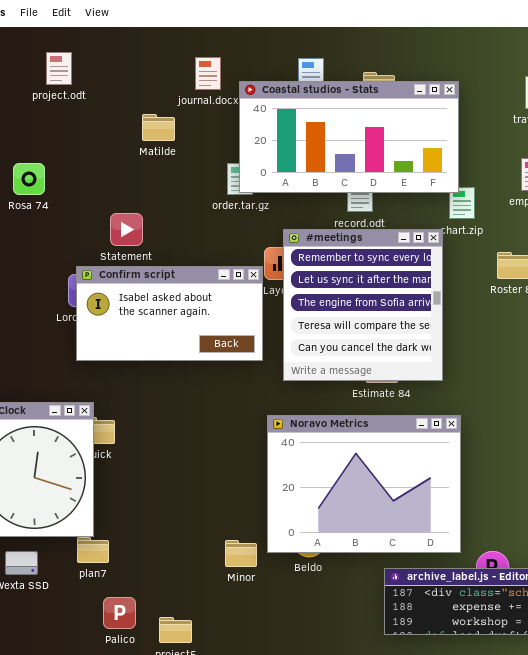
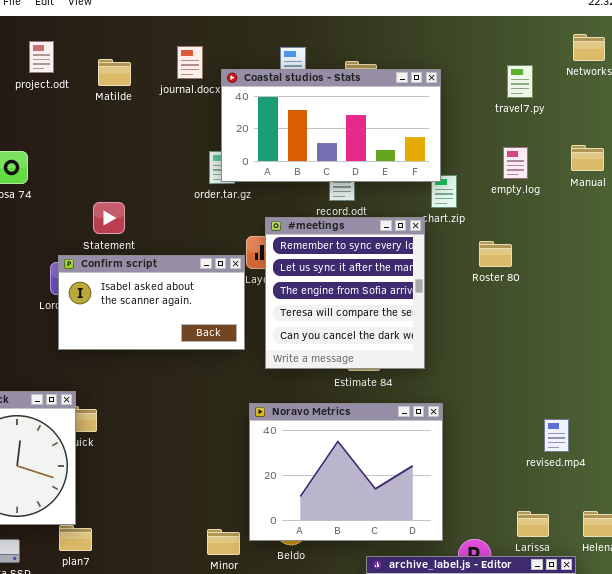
Matilde: [142,114,175,141] -> [98,59,131,86], moved

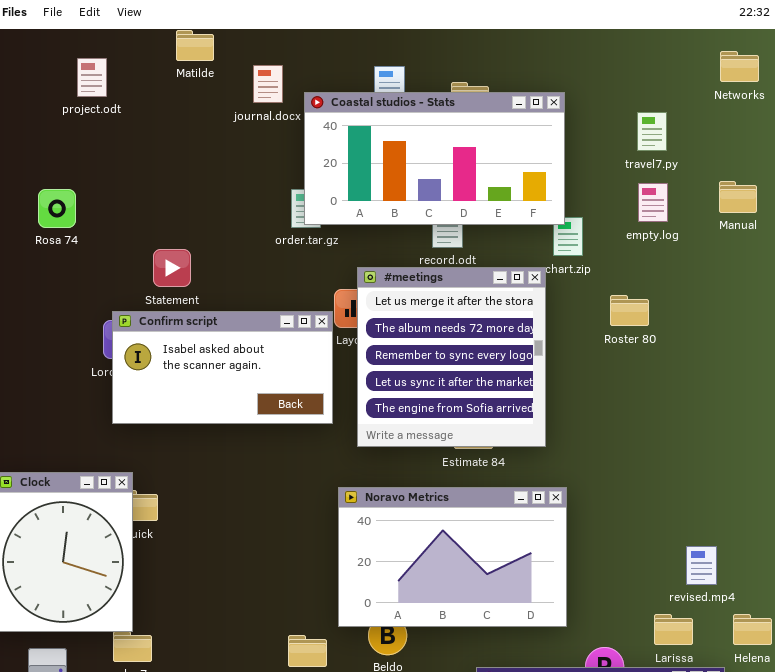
Matilde: [98,59,131,86] -> [176,30,214,61], moved
travel7.py: [507,65,533,98] -> [637,112,667,151], moved
#meetings: [265,217,425,369] -> [357,267,546,447], scrolled up 2 rows
Noravo Metrics: [249,403,443,541] -> [338,487,567,627], resized
revised.mp4: [544,419,569,452] -> [686,546,717,585], moved

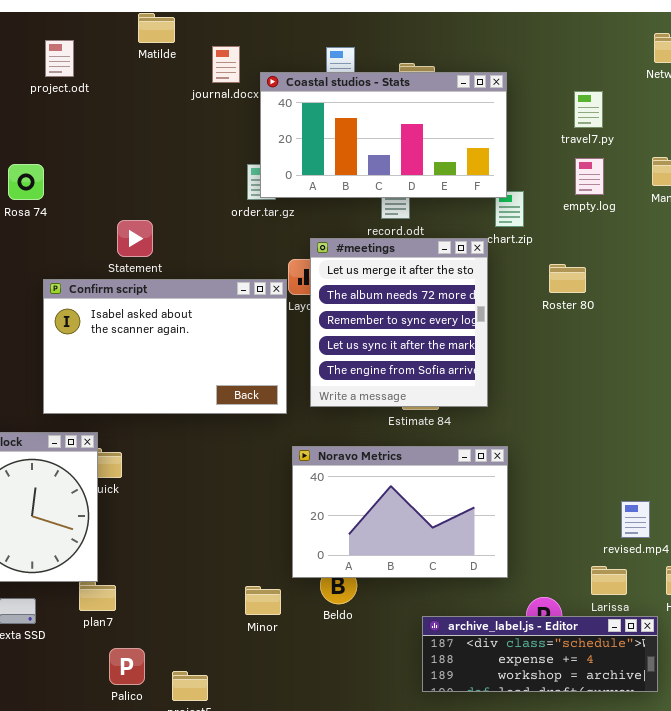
Confirm script: [112,311,333,424] -> [43,279,287,414], resized

